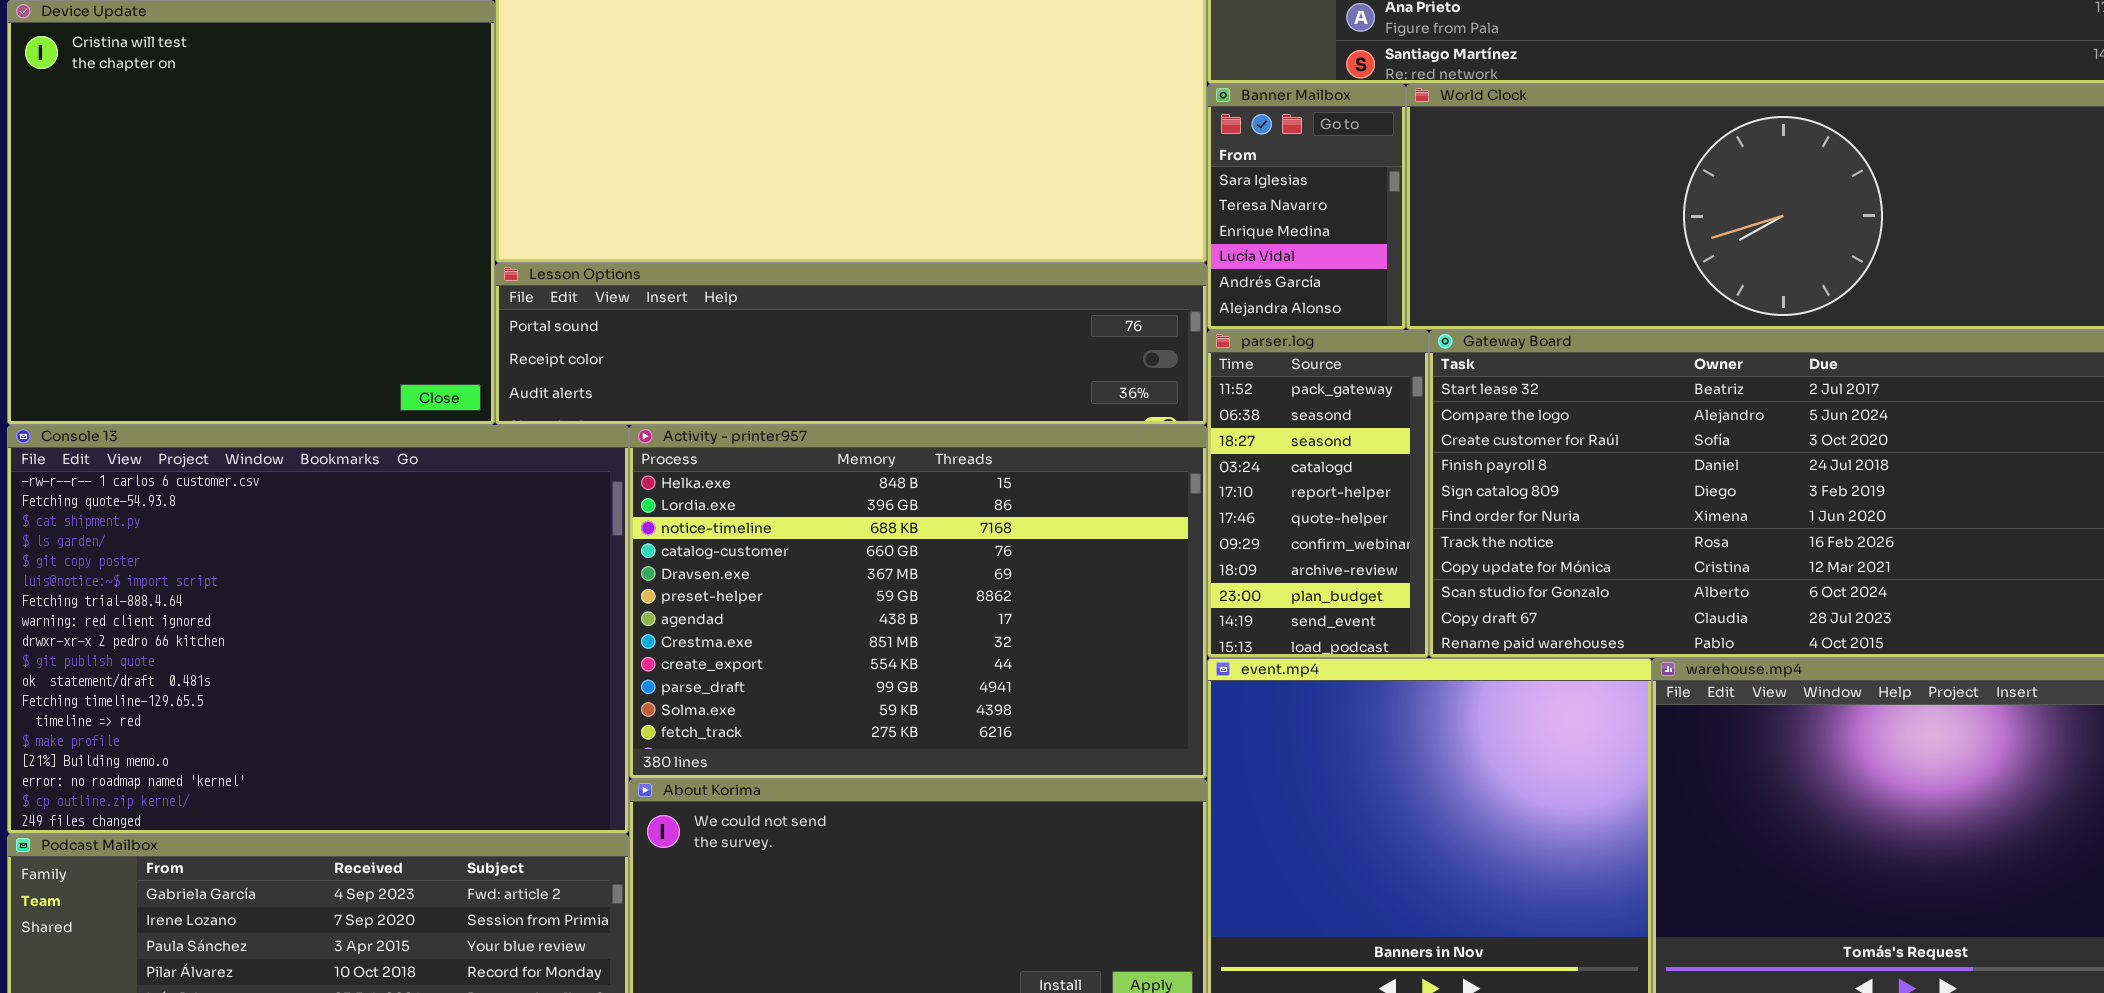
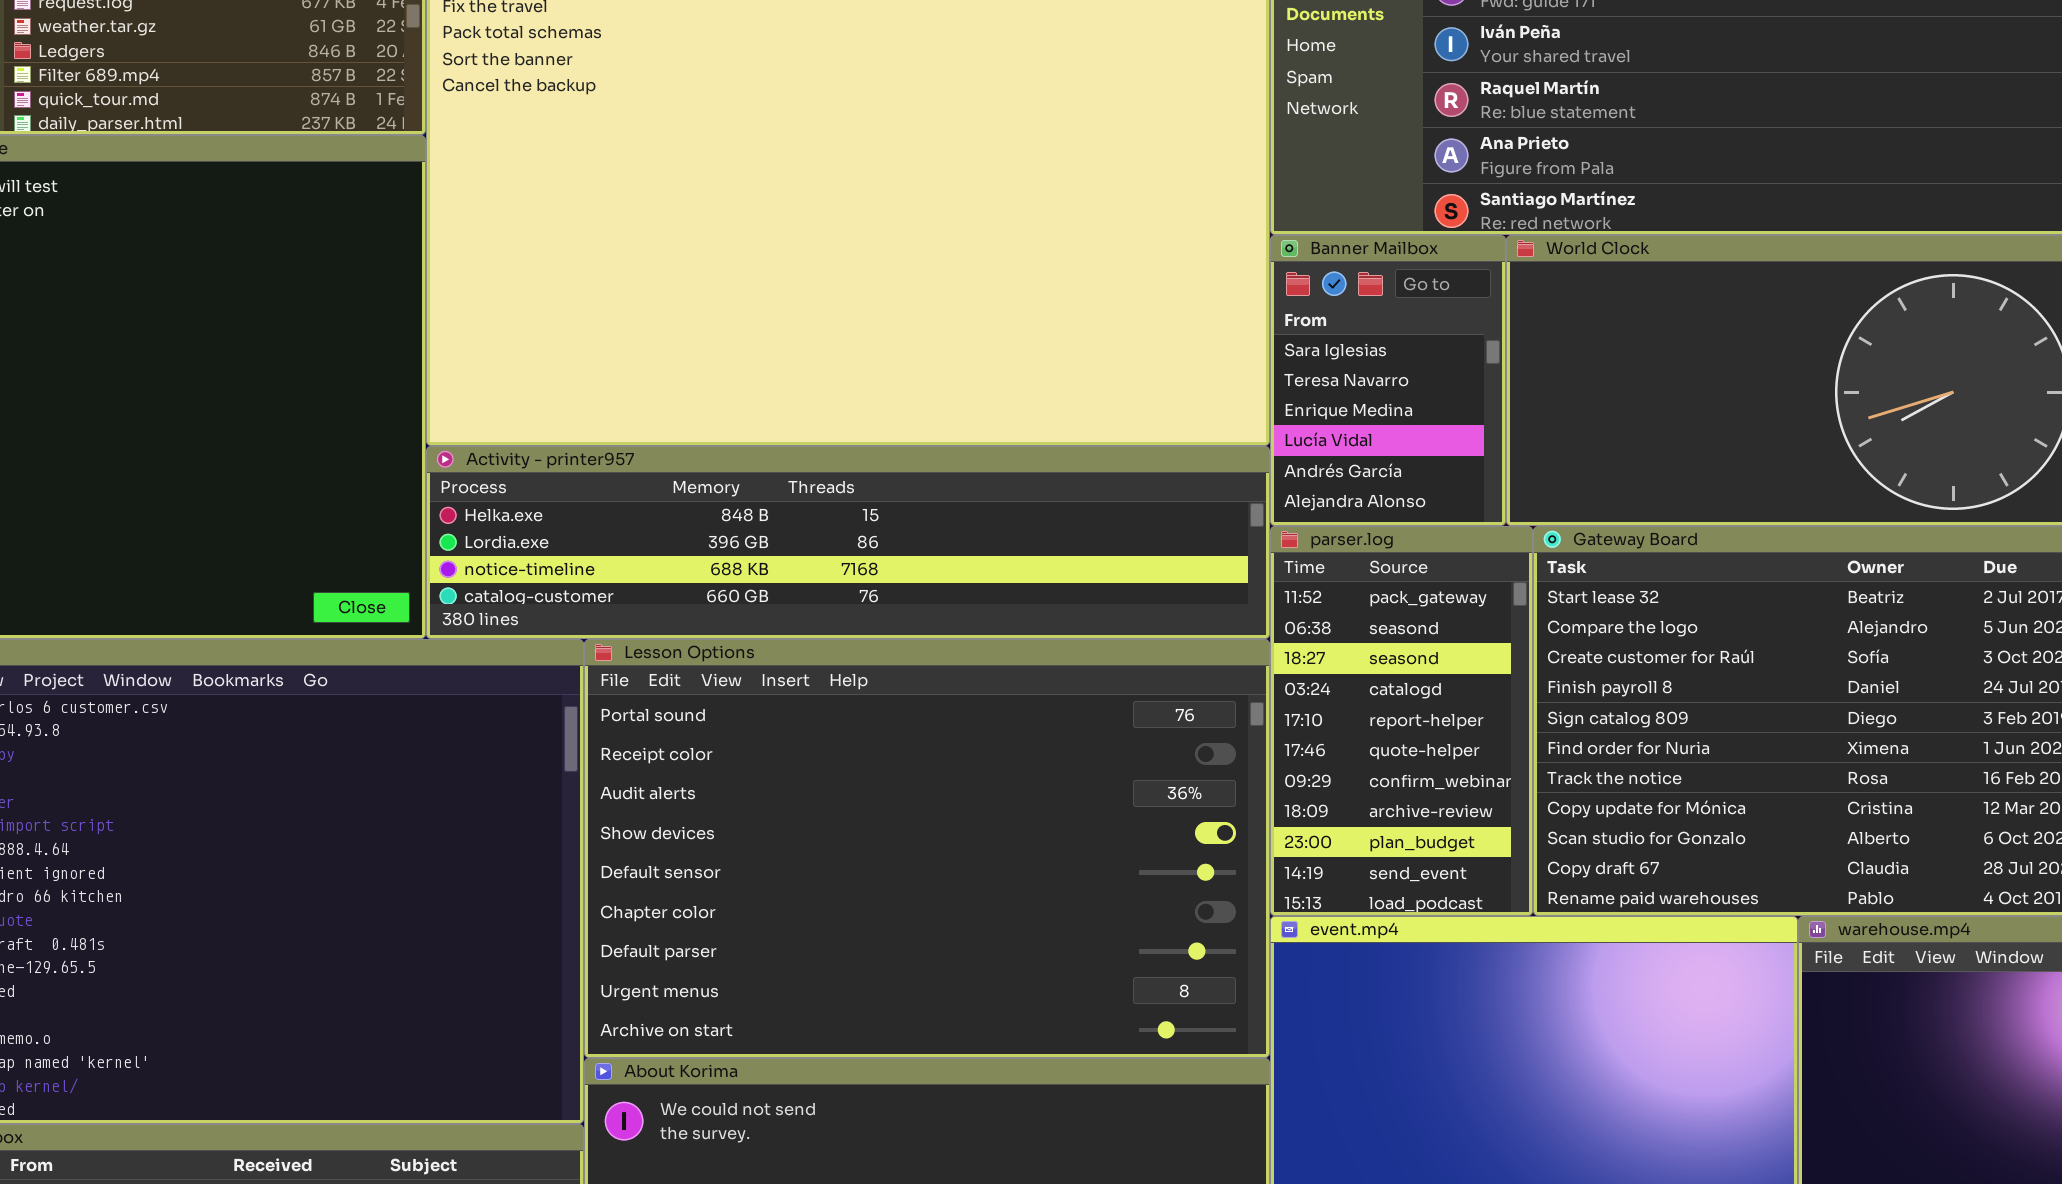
Lesson Options: [495,263,1207,425] -> [584,639,1270,1058], moved, resized
Activity - printer957: [629,425,1207,779] -> [426,446,1270,639], moved, resized

